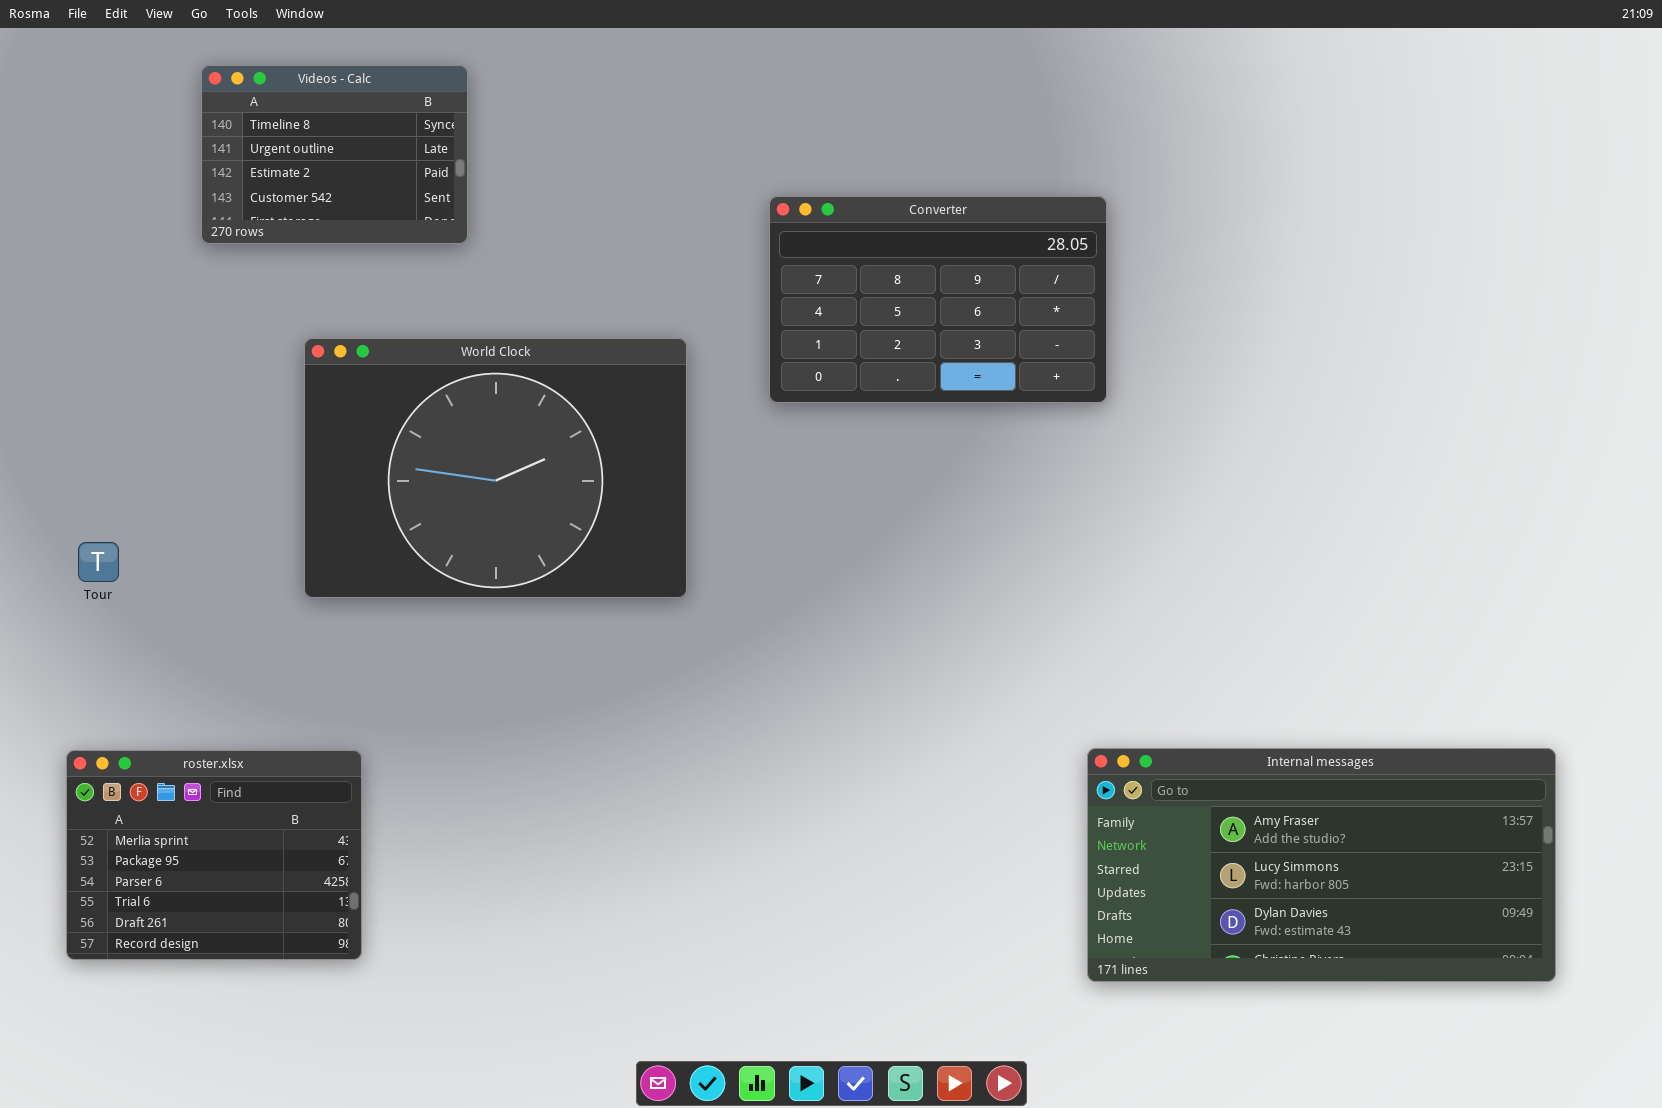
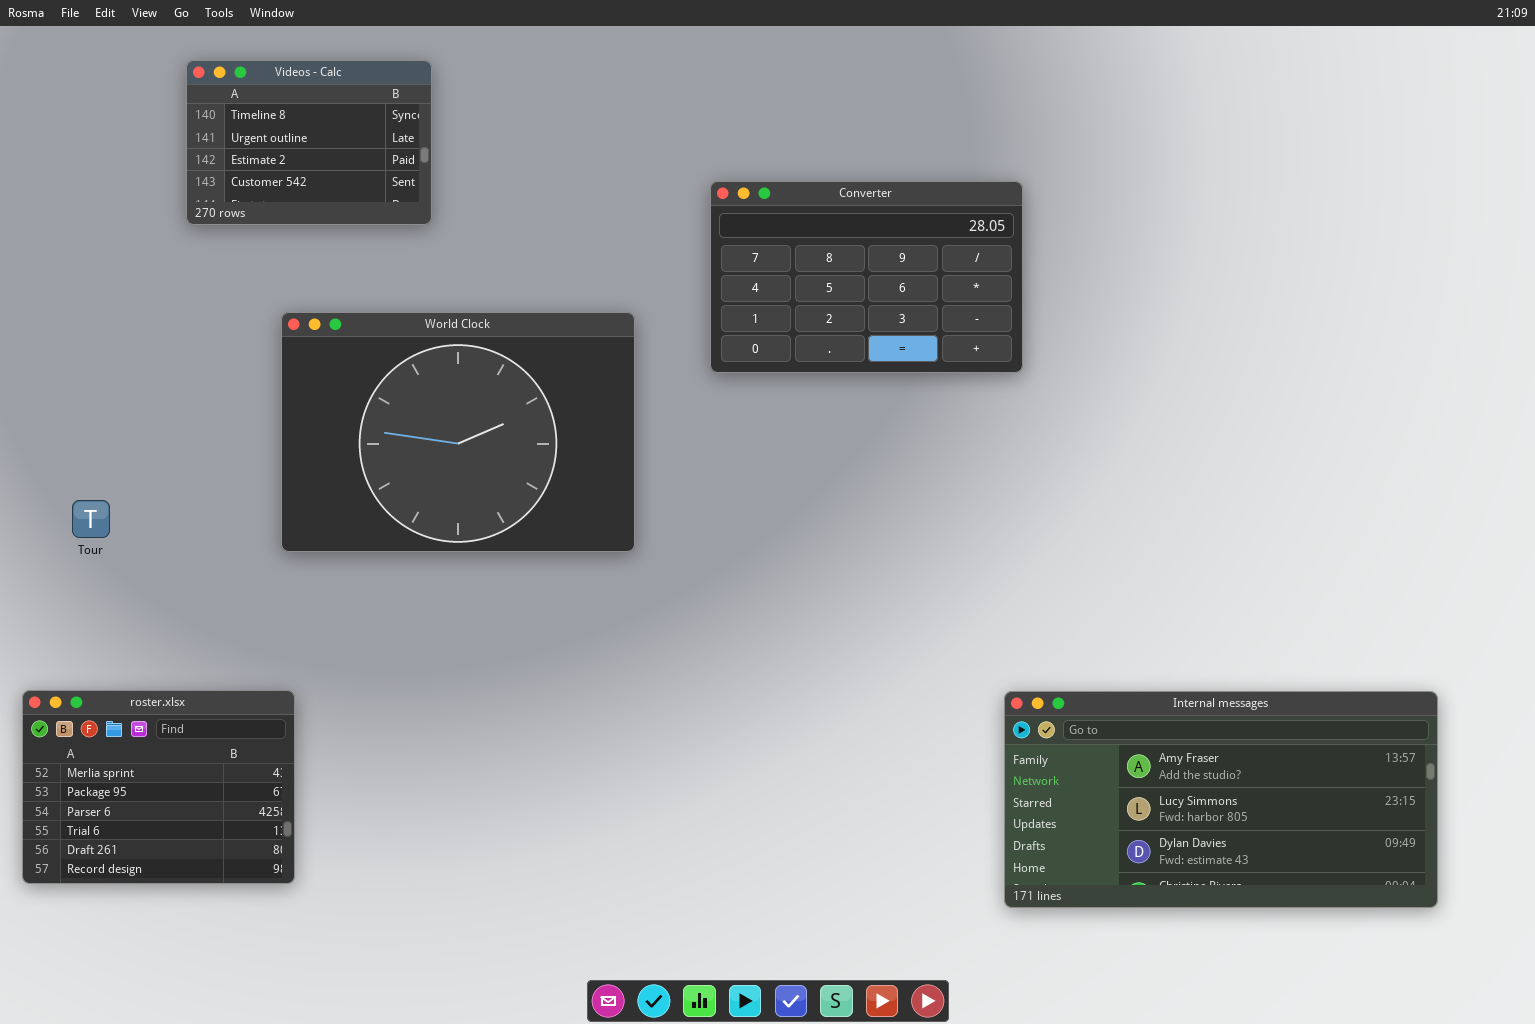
roster.xlsx: [66,750,362,960] -> [22,690,295,884], moved

